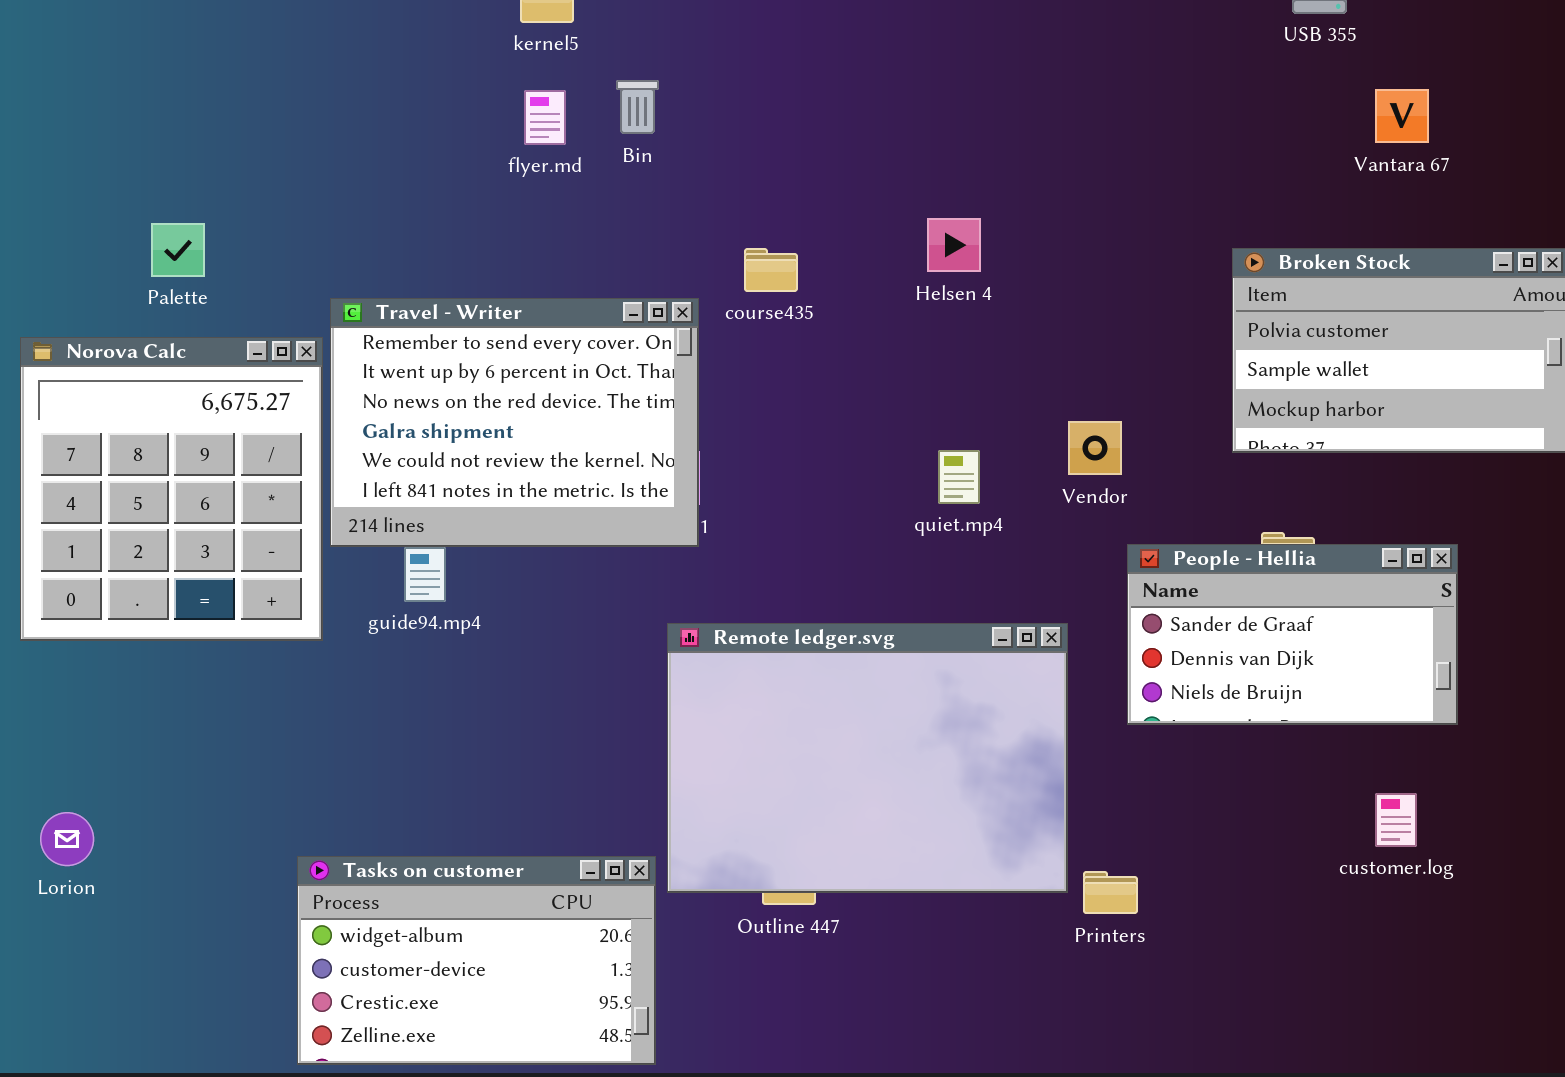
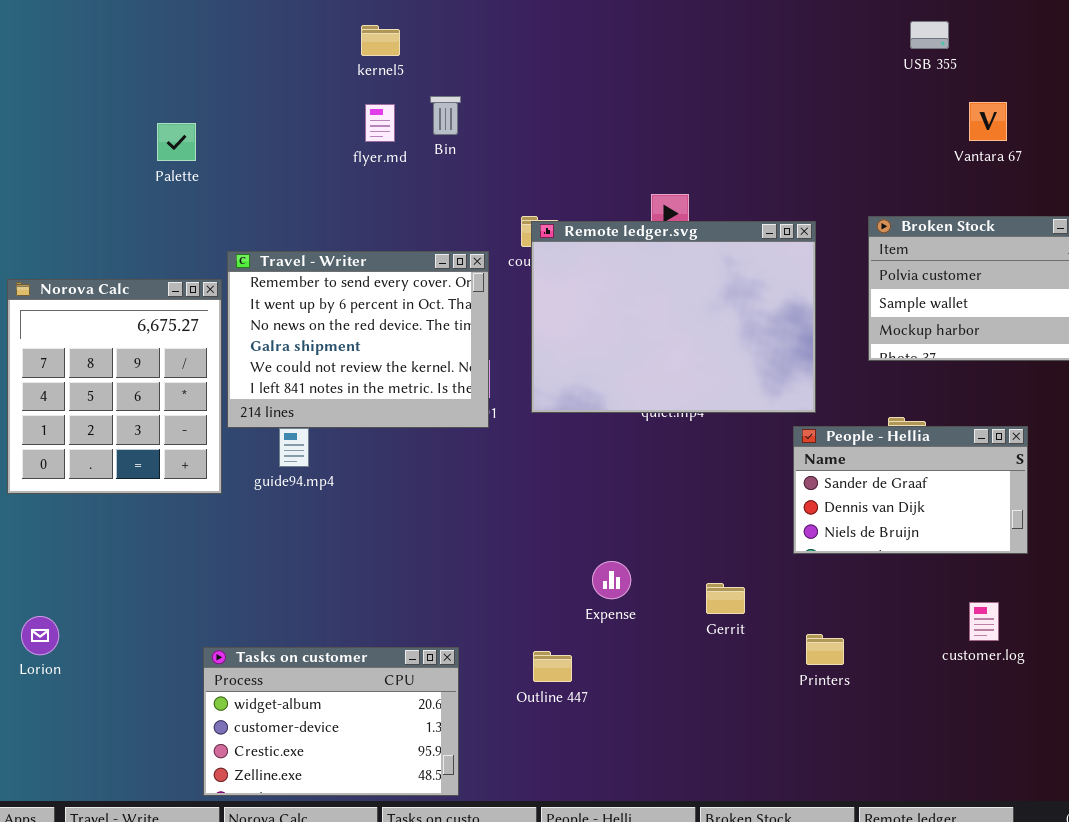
Palette: [151,223,205,277] -> [157,123,196,161], moved
Remote ledger.svg: [667,623,1068,893] -> [531,221,816,413], moved
Printers: [1083,871,1138,914] -> [806,634,844,665], moved

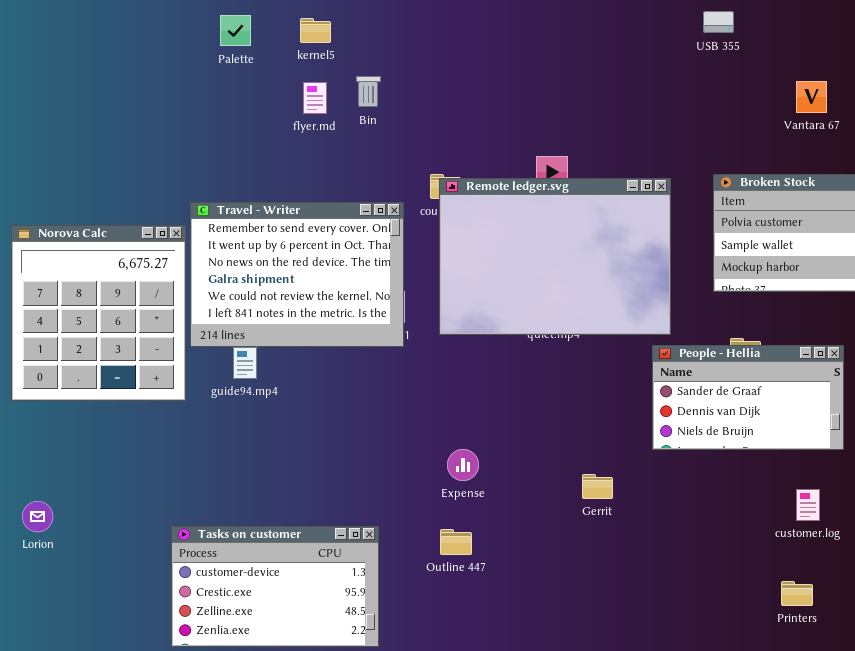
USB 355: [910,21,949,49] -> [703,11,734,33], moved
Palette: [157,123,196,161] -> [220,15,251,46], moved
Expense: [592,561,631,599] -> [447,449,479,481], moved
Printers: [806,634,844,665] -> [781,581,813,606], moved
Tasks on customer: [203,647,459,796] -> [171,526,379,647], scrolled down 1 row

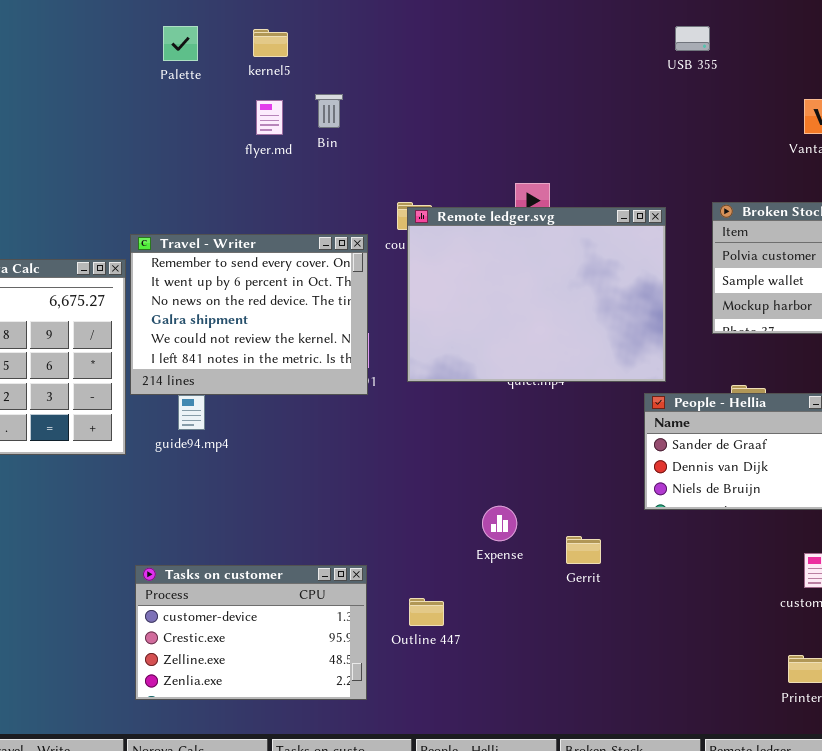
USB 355: [703,11,734,33] -> [675,26,710,51], moved
Expense: [447,449,479,481] -> [482,506,517,541], moved
Tasks on customer: [171,526,379,647] -> [135,565,367,700], moved

